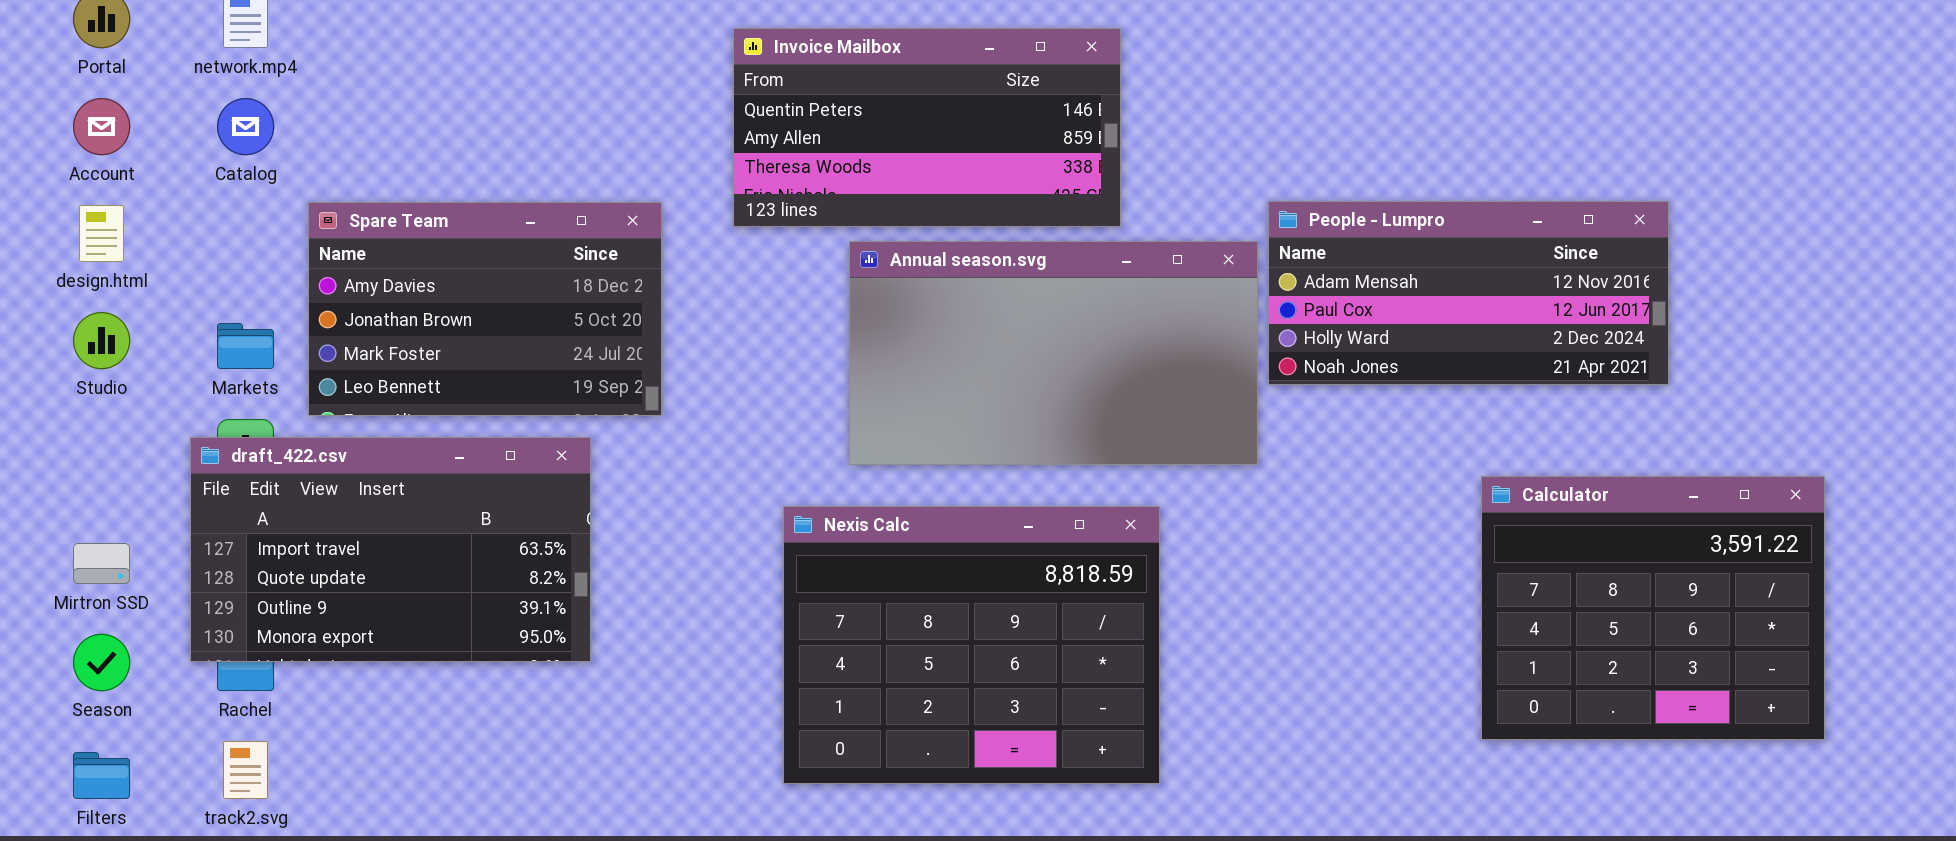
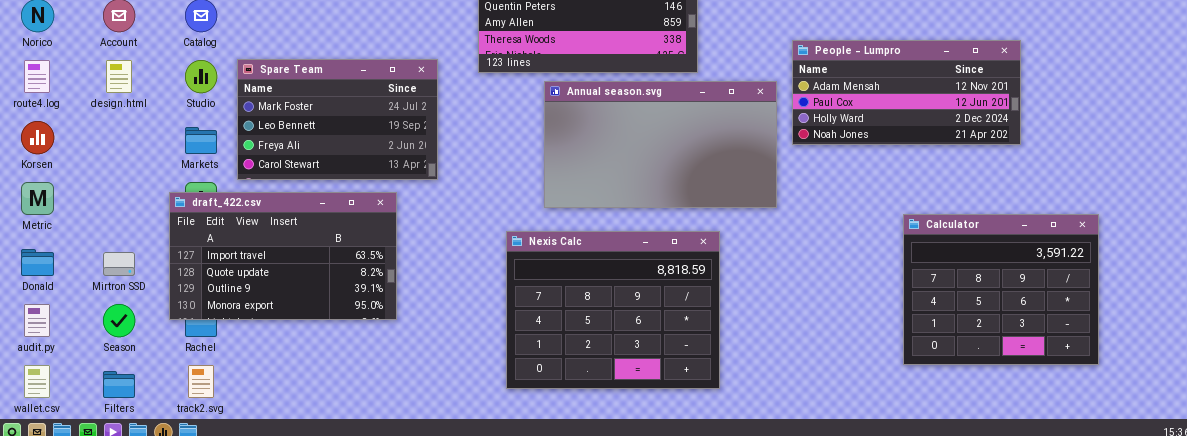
People - Lumpro: [1268,201,1669,385] -> [792,40,1021,145], moved
Spare Team: [308,202,662,416] -> [237,59,438,180], scrolled down 2 rows
Studio: [73,312,130,369] -> [185,60,217,93], moved

